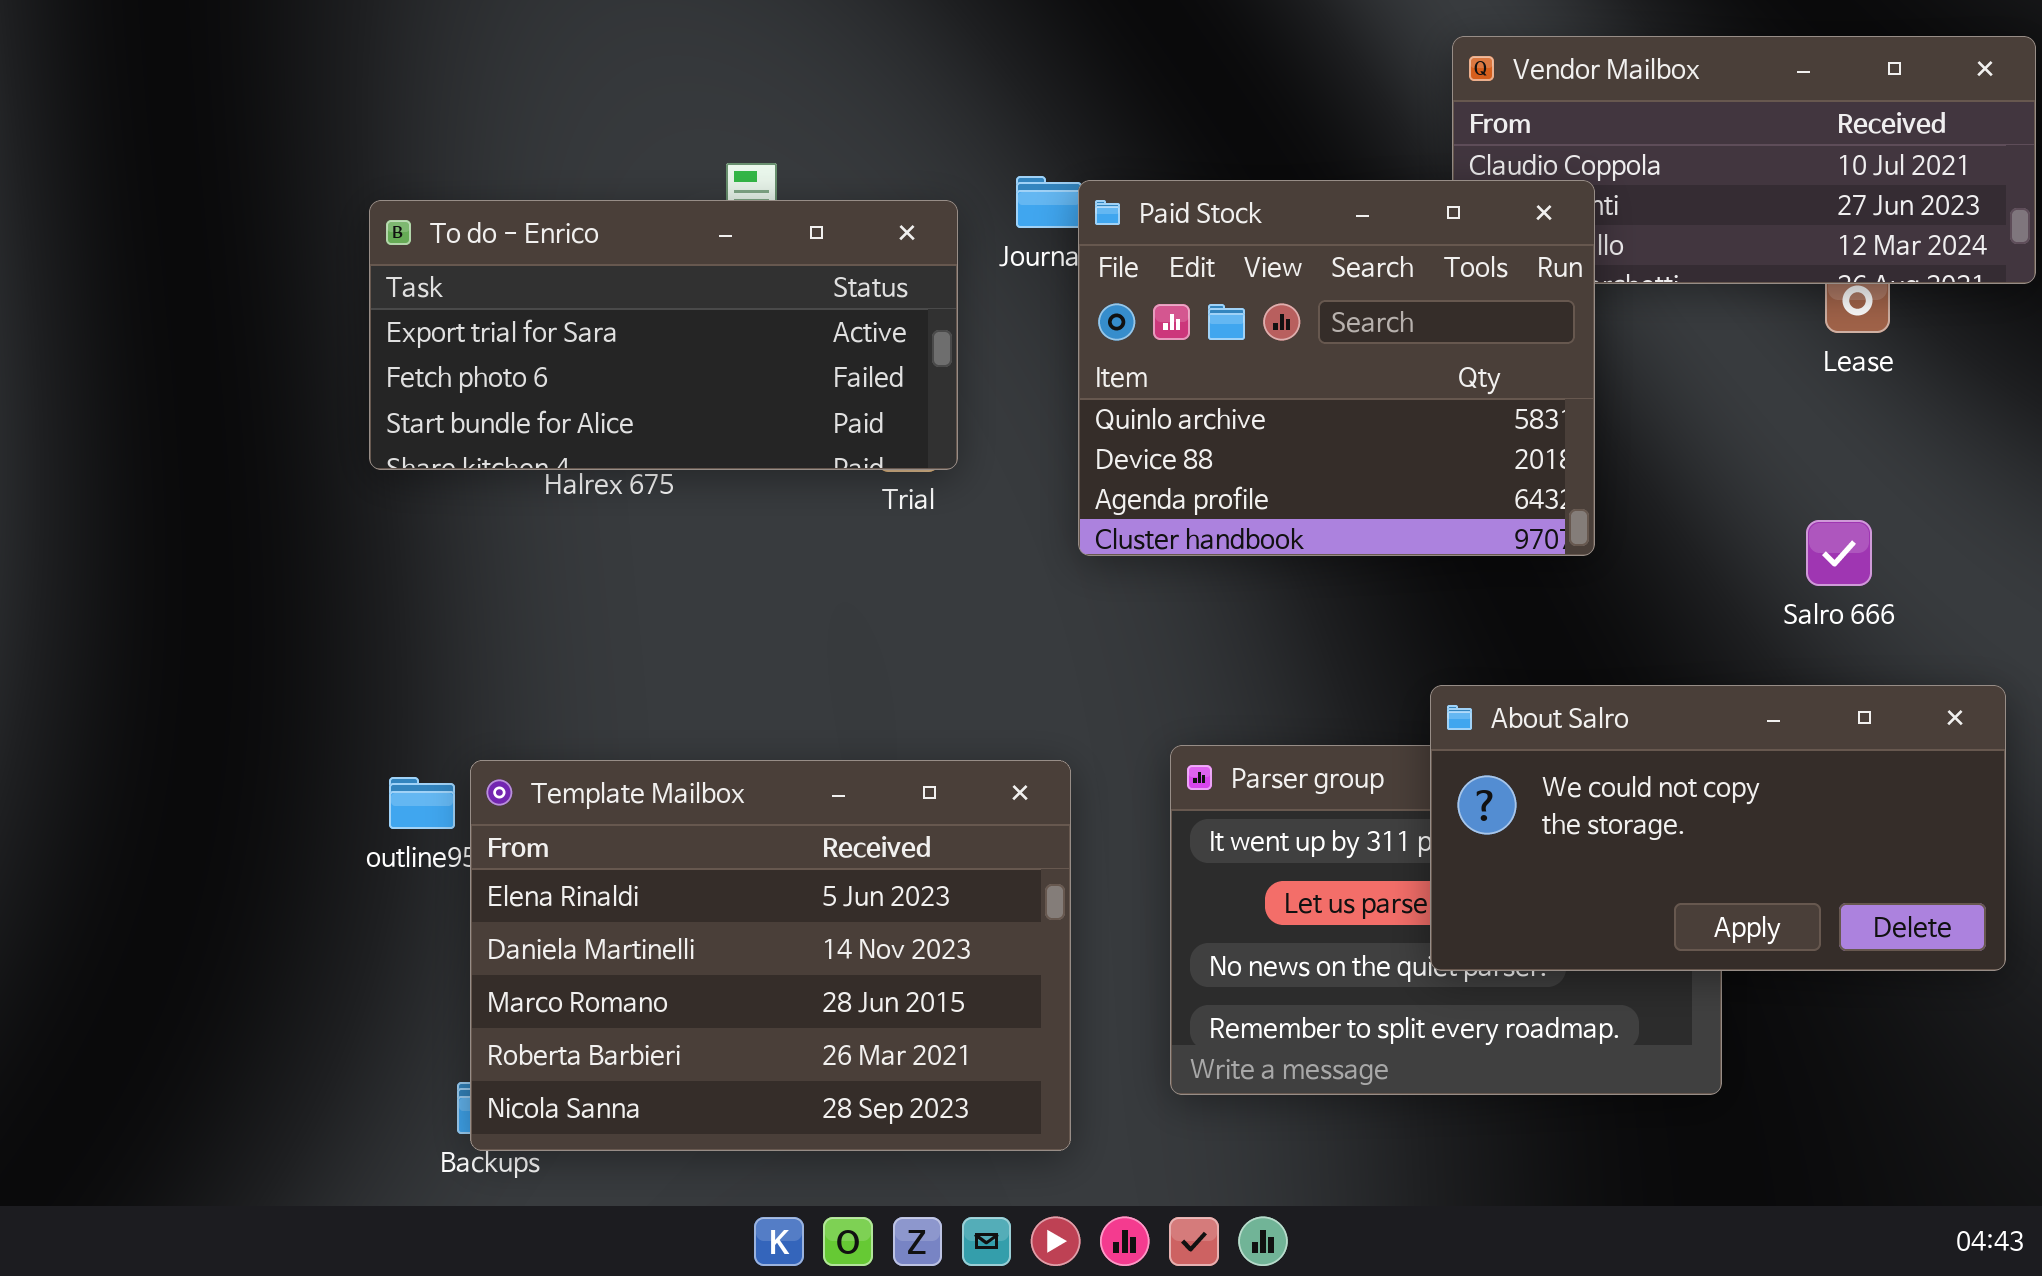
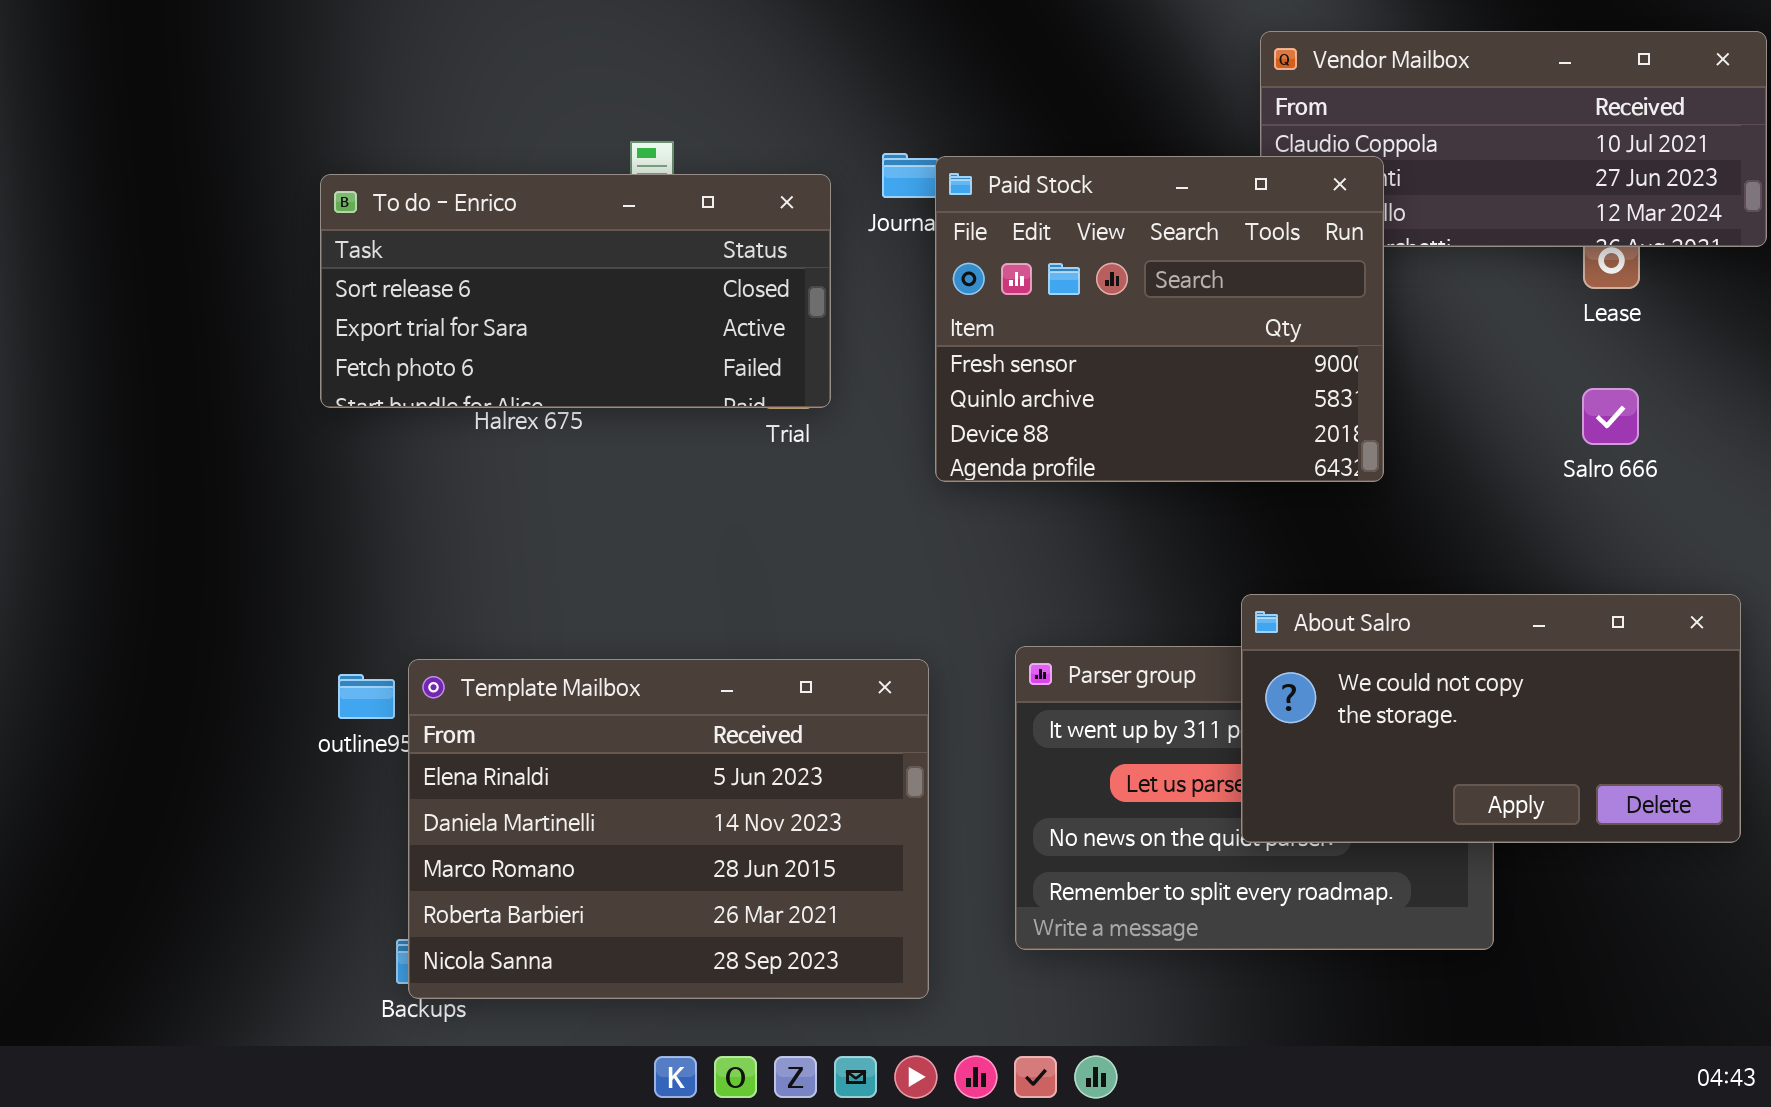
Paid Stock: [1078,180,1595,556] -> [935,156,1384,482], scrolled up 1 row
To do - Enrico: [369,200,958,470] -> [320,174,831,408], scrolled up 1 row
Salro 666: [1806,520,1872,586] -> [1582,388,1639,445], moved

